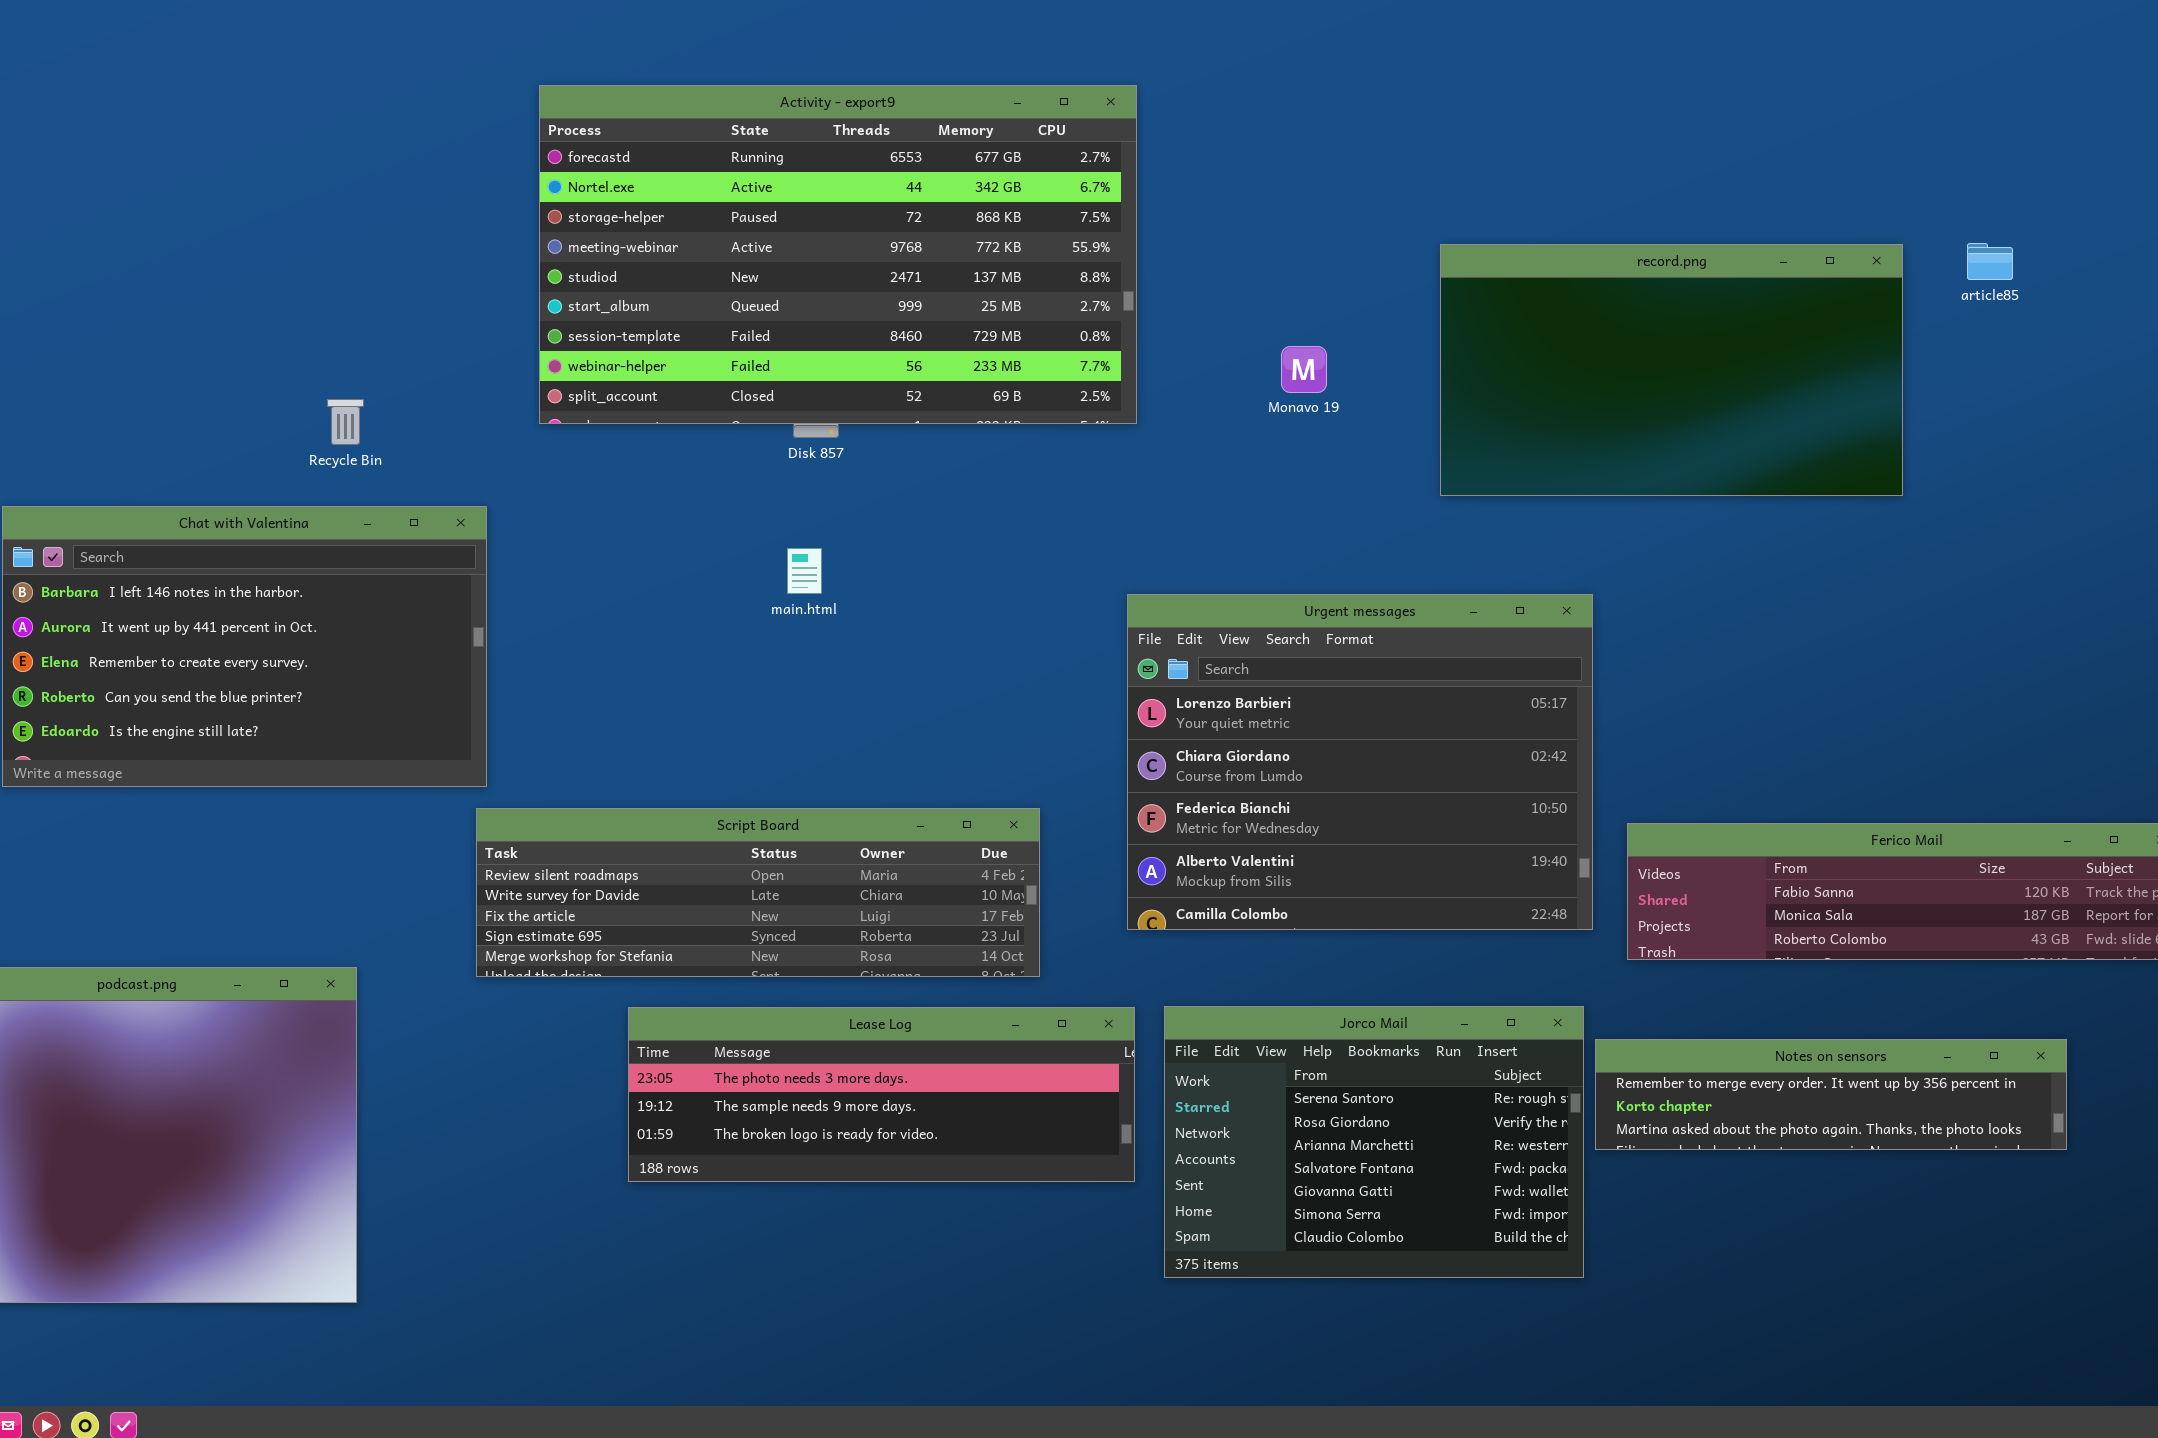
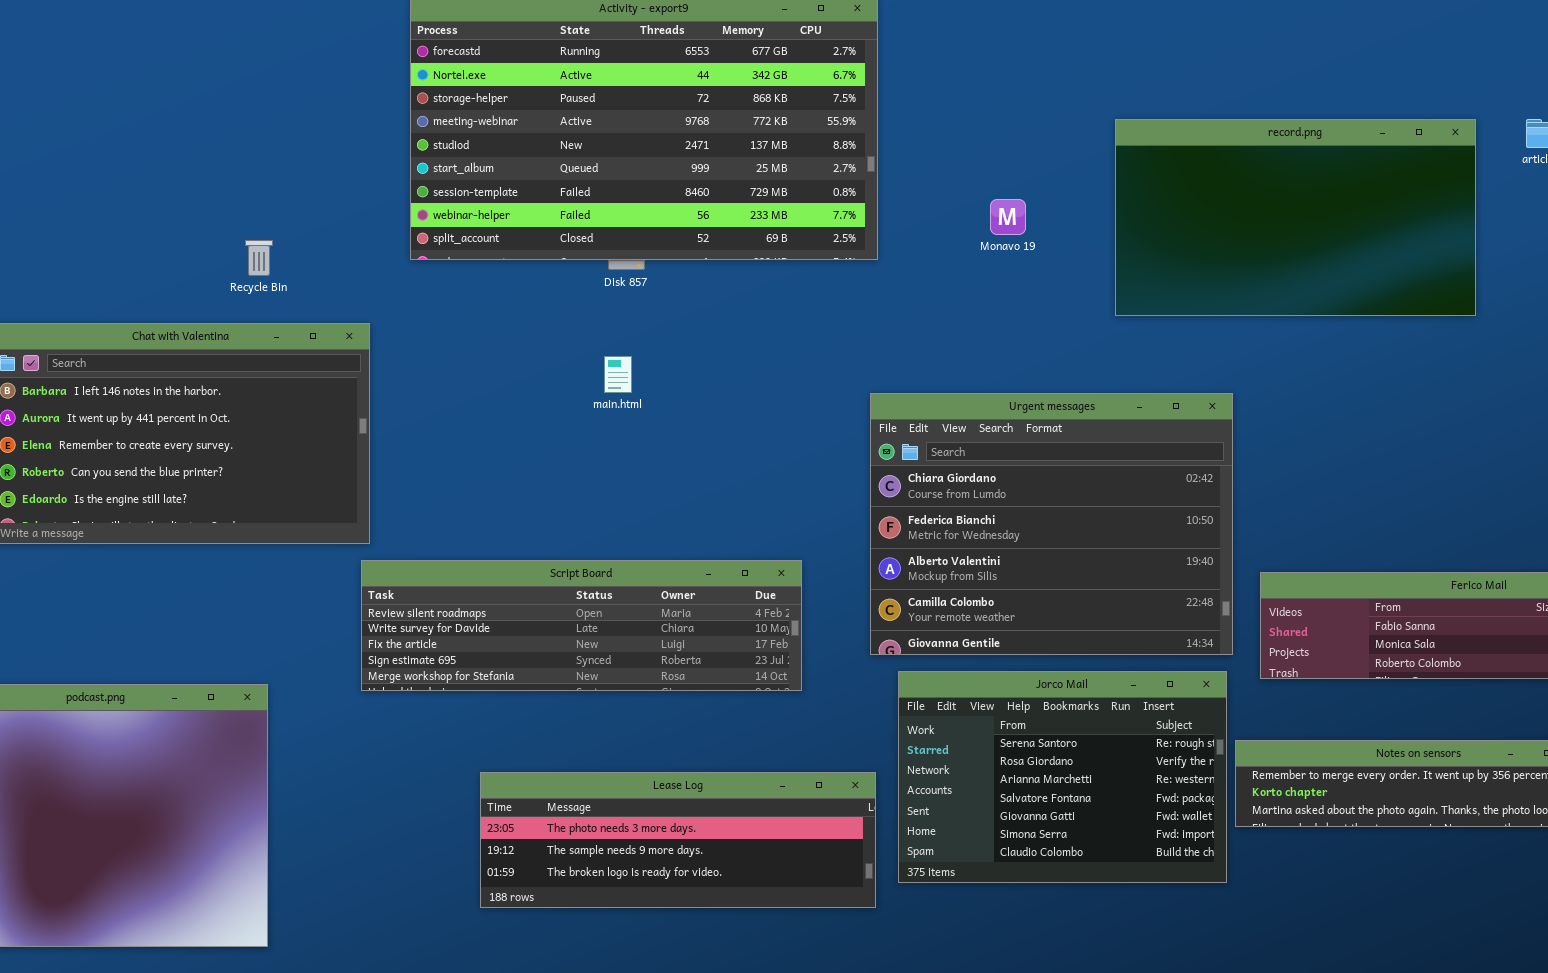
Urgent messages: [1127,594,1593,930] -> [870,393,1233,655], scrolled down 1 row
Jorco Mail: [1164,1006,1584,1278] -> [898,671,1227,883], moved
Lease Log: [628,1007,1135,1182] -> [480,772,876,908], moved

